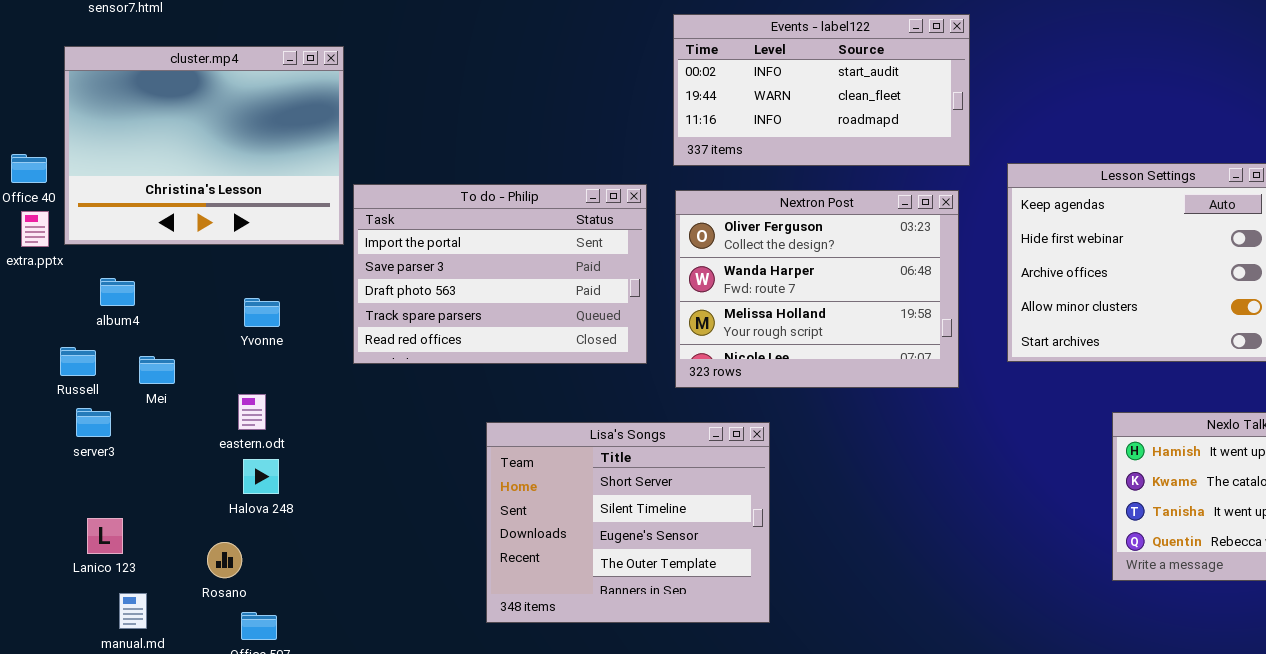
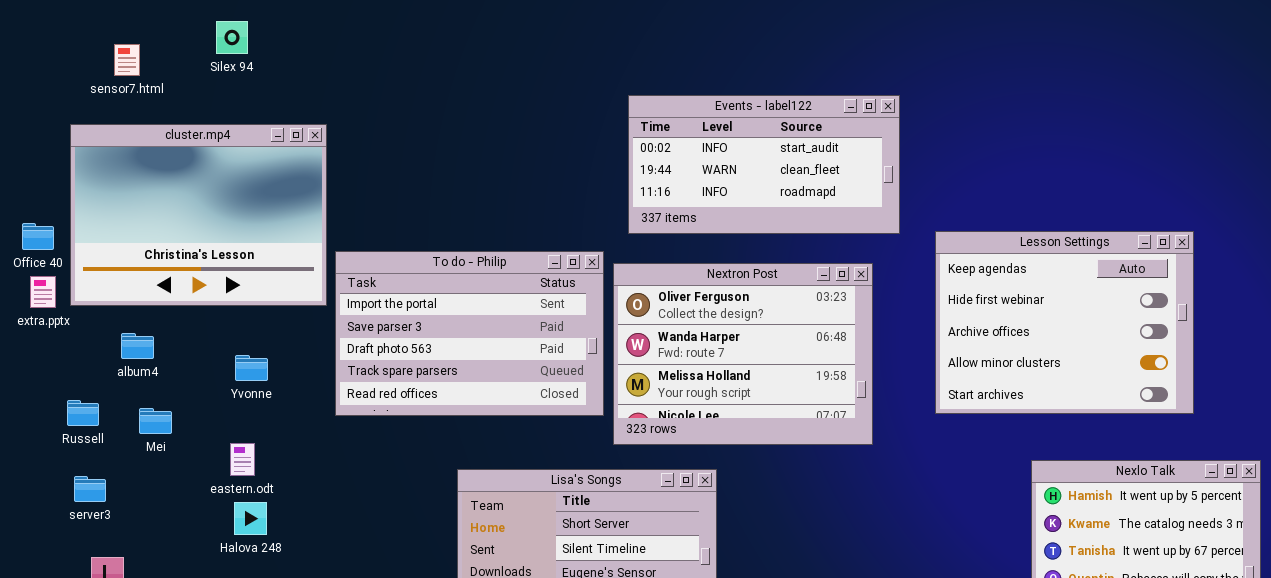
Nextron Post: [675,190,959,388] -> [613,263,873,445], moved
album4: [100,278,135,306] -> [121,333,154,359], moved
server3: [76,408,111,437] -> [74,476,106,502], moved

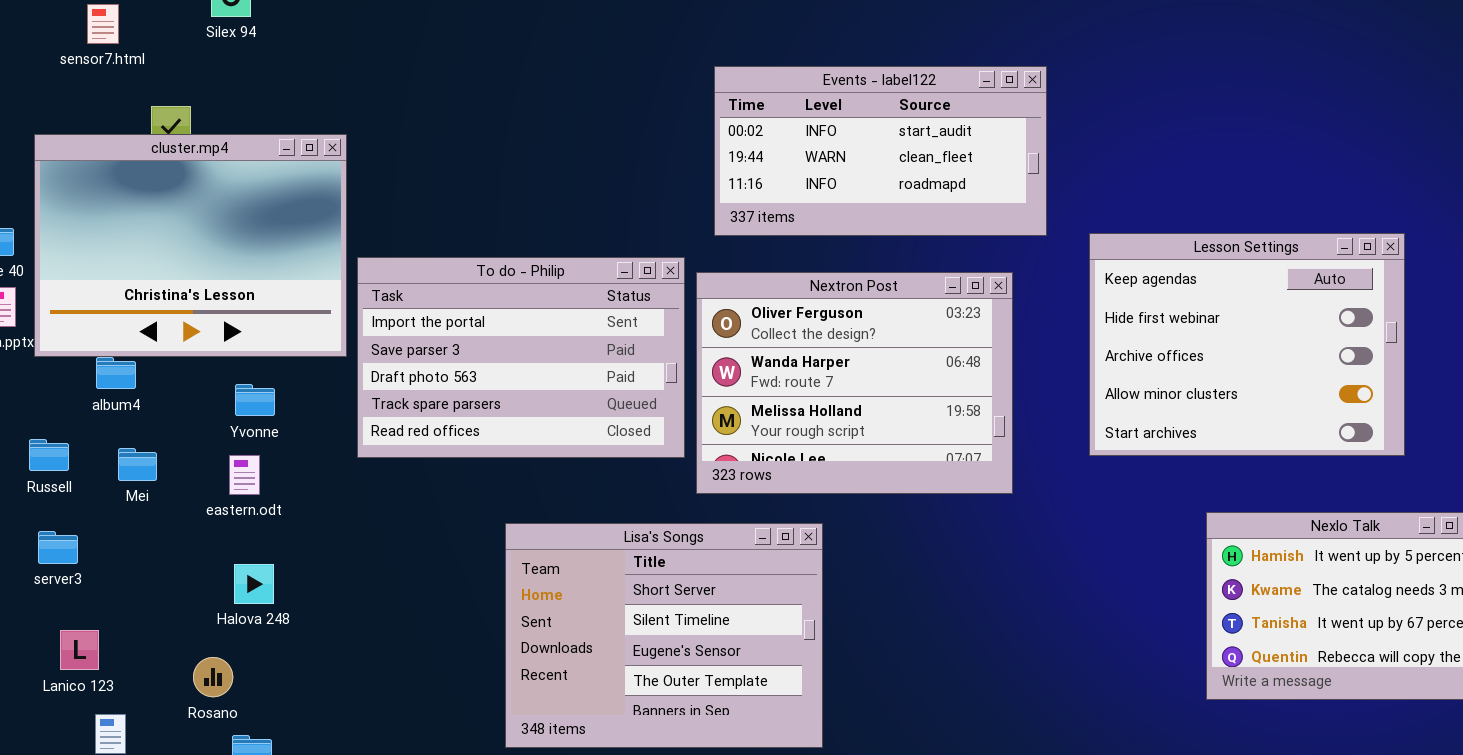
cluster.mp4: [70,124,327,306] -> [34,134,347,357], moved
eastern.odt: [230,443,255,476] -> [229,455,260,495], moved

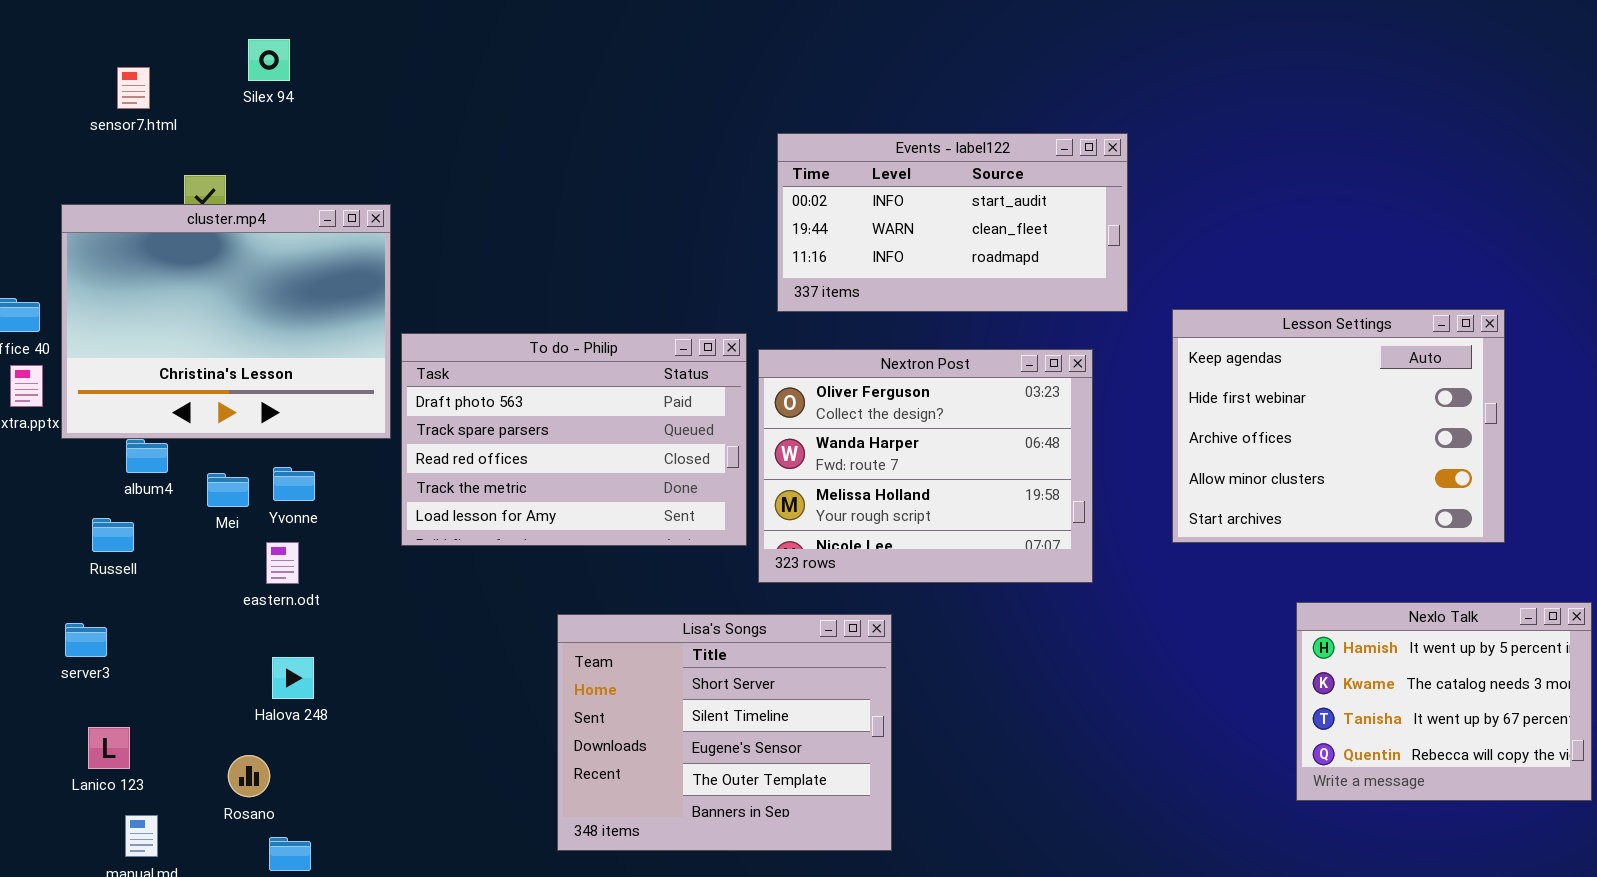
To do - Philip: [357,257,685,458] -> [401,333,747,546], scrolled down 2 rows
Russell: [29,439,69,471] -> [92,518,134,552], moved
Mei: [118,448,157,481] -> [207,473,249,507], moved

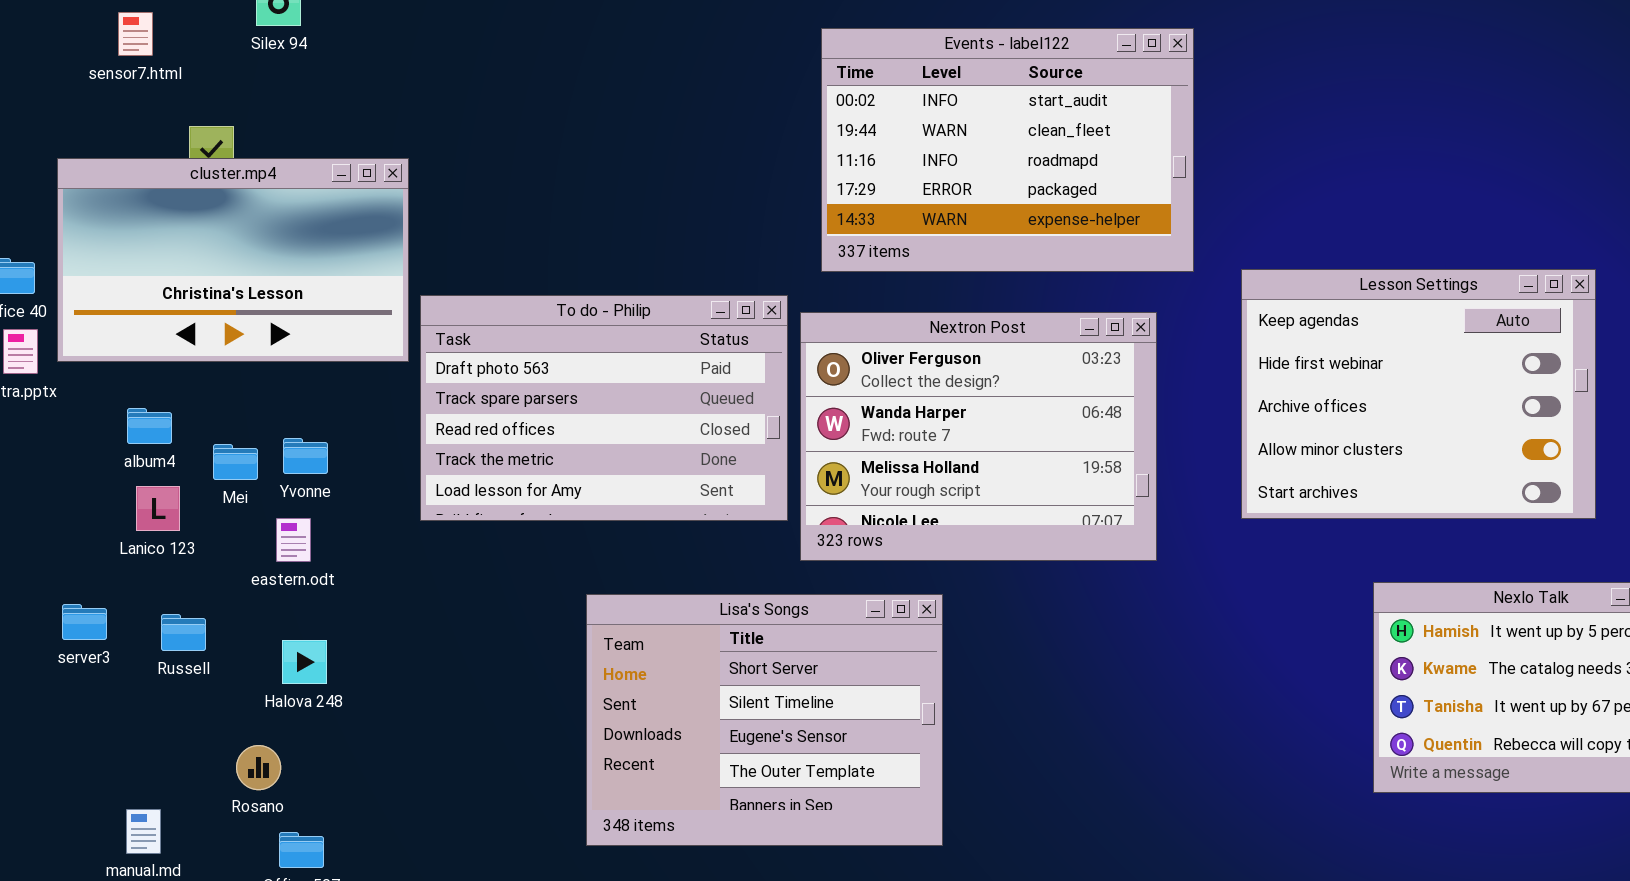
Events - label122: [777,133,1128,312] -> [821,28,1194,272], resized
cluster.mp4: [61,204,391,439] -> [57,158,409,362], resized
Russell: [92,518,134,552] -> [161,614,206,651], moved
Lanico 123: [88,727,130,769] -> [136,486,180,531], moved

